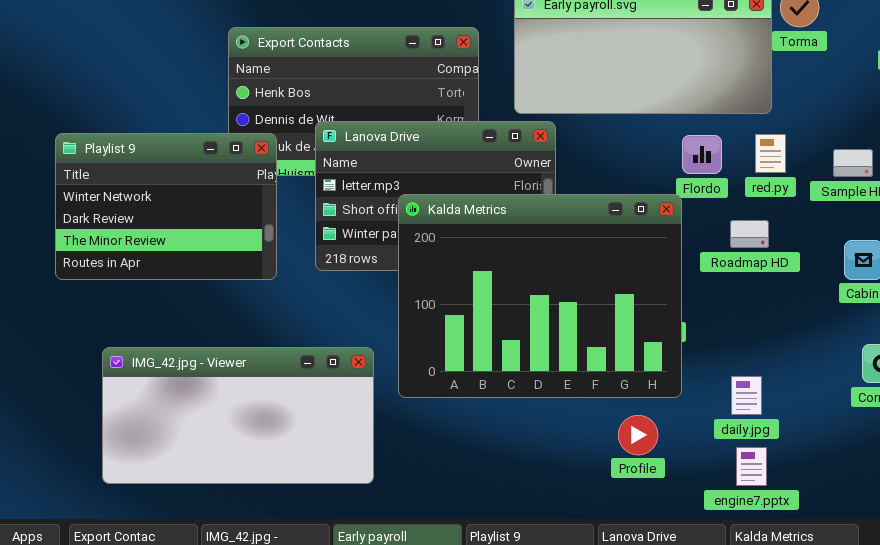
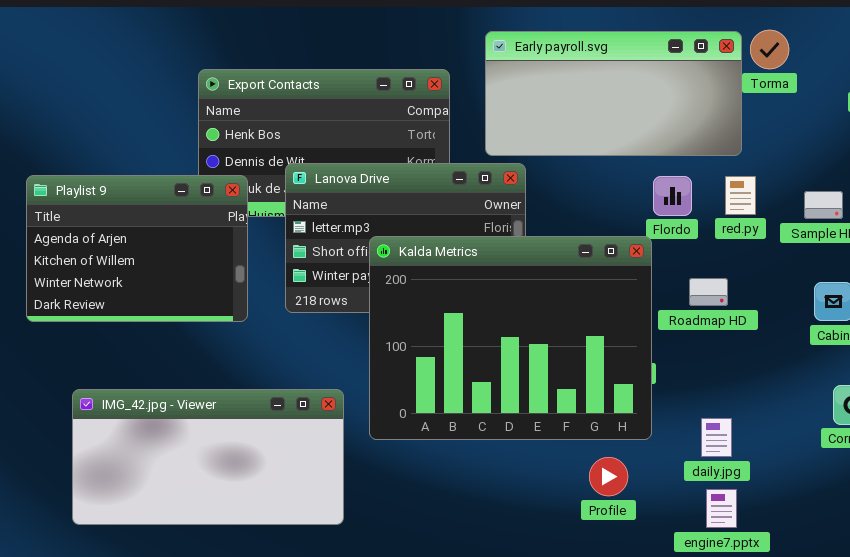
Playlist 9: [55,133,277,280] -> [26,175,248,322], scrolled up 2 rows
Roadmap HD: [730,220,769,248] -> [689,278,728,306], moved

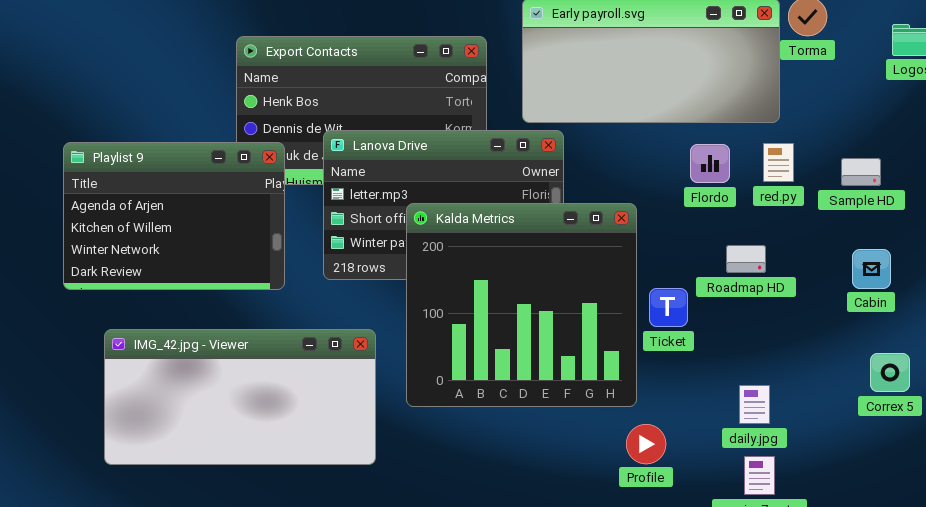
Kalda Metrics: [369,236,652,440] -> [406,203,637,407], resized
IMG_42.jpg - Viewer: [72,389,344,525] -> [104,329,376,465], moved

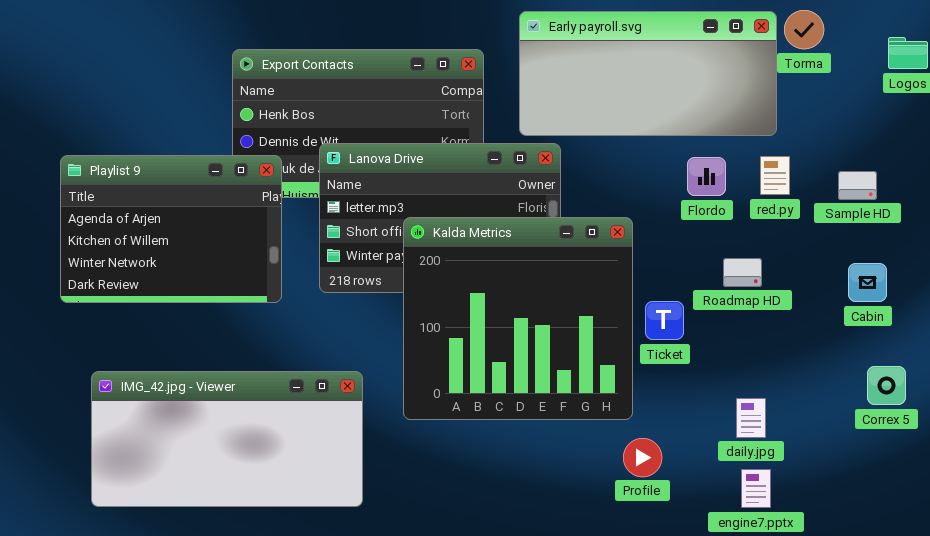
IMG_42.jpg - Viewer: [104,329,376,465] -> [91,371,363,507], moved

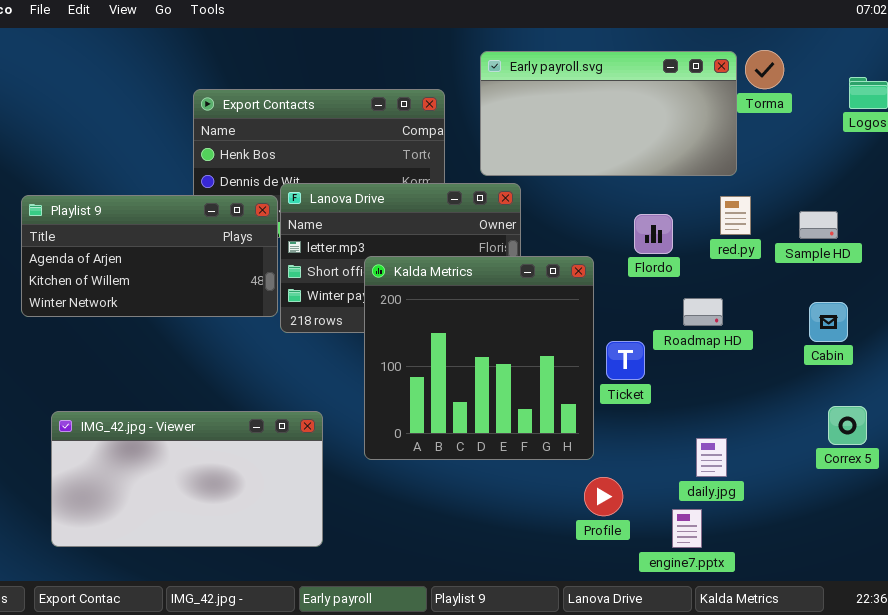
Playlist 9: [60,155,282,303] -> [21,195,278,317], resized
Flordo: [687,157,726,196] -> [634,214,673,254], moved
engine7.pptx: [741,469,771,508] -> [672,509,702,548], moved

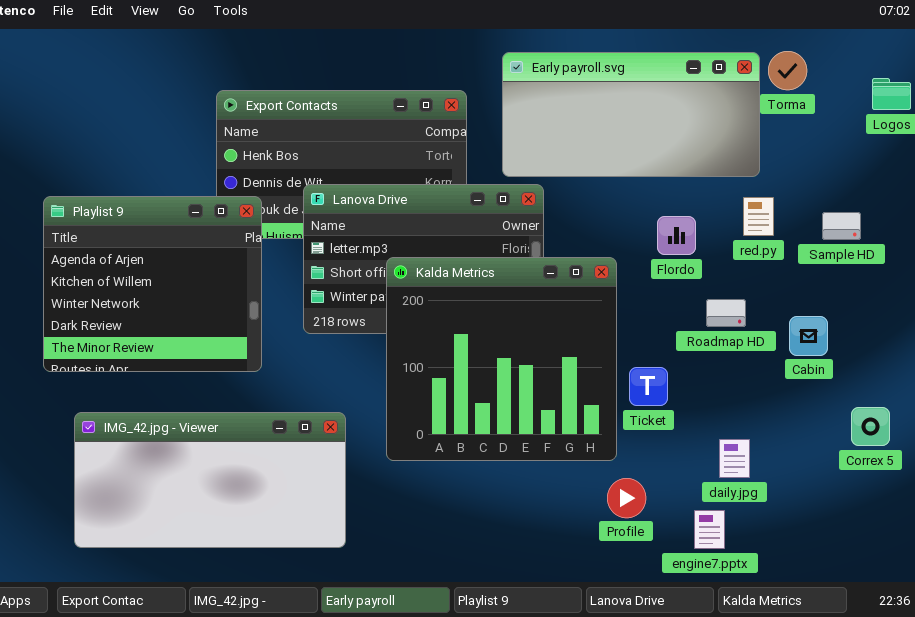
Playlist 9: [21,195,278,317] -> [43,196,262,372], resized
Cabin: [809,302,848,342] -> [789,316,828,356], moved
Ticket: [606,341,645,380] -> [629,367,668,406], moved

